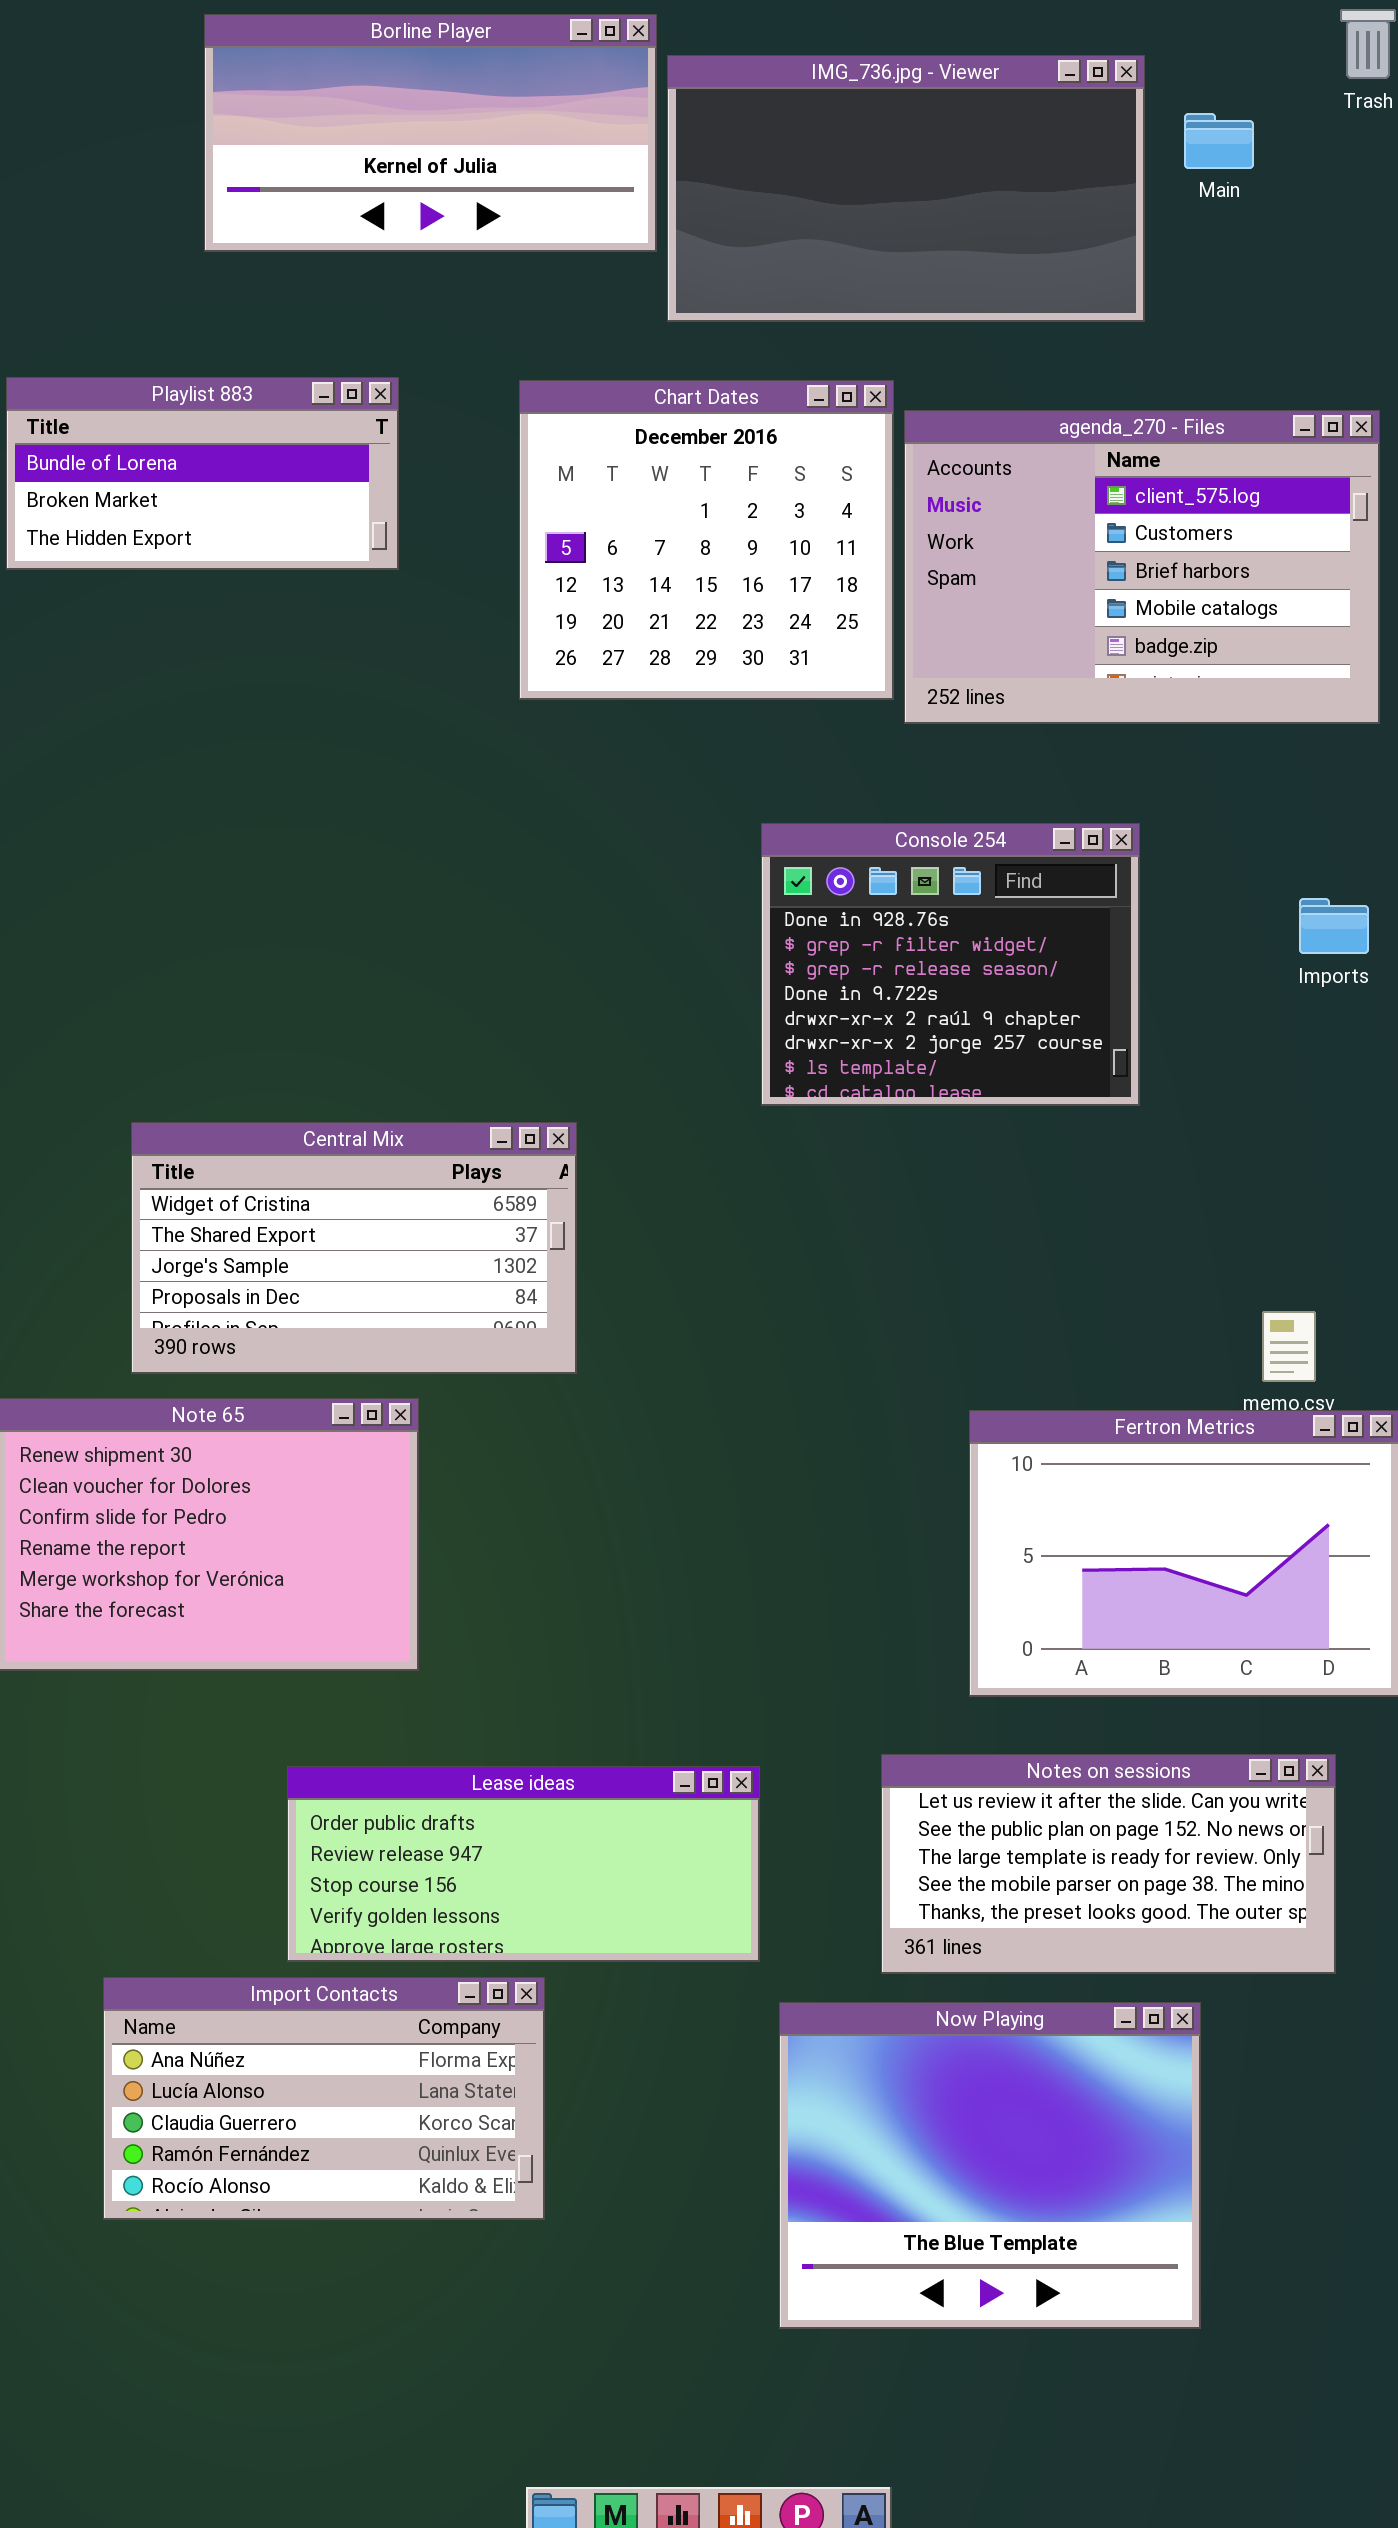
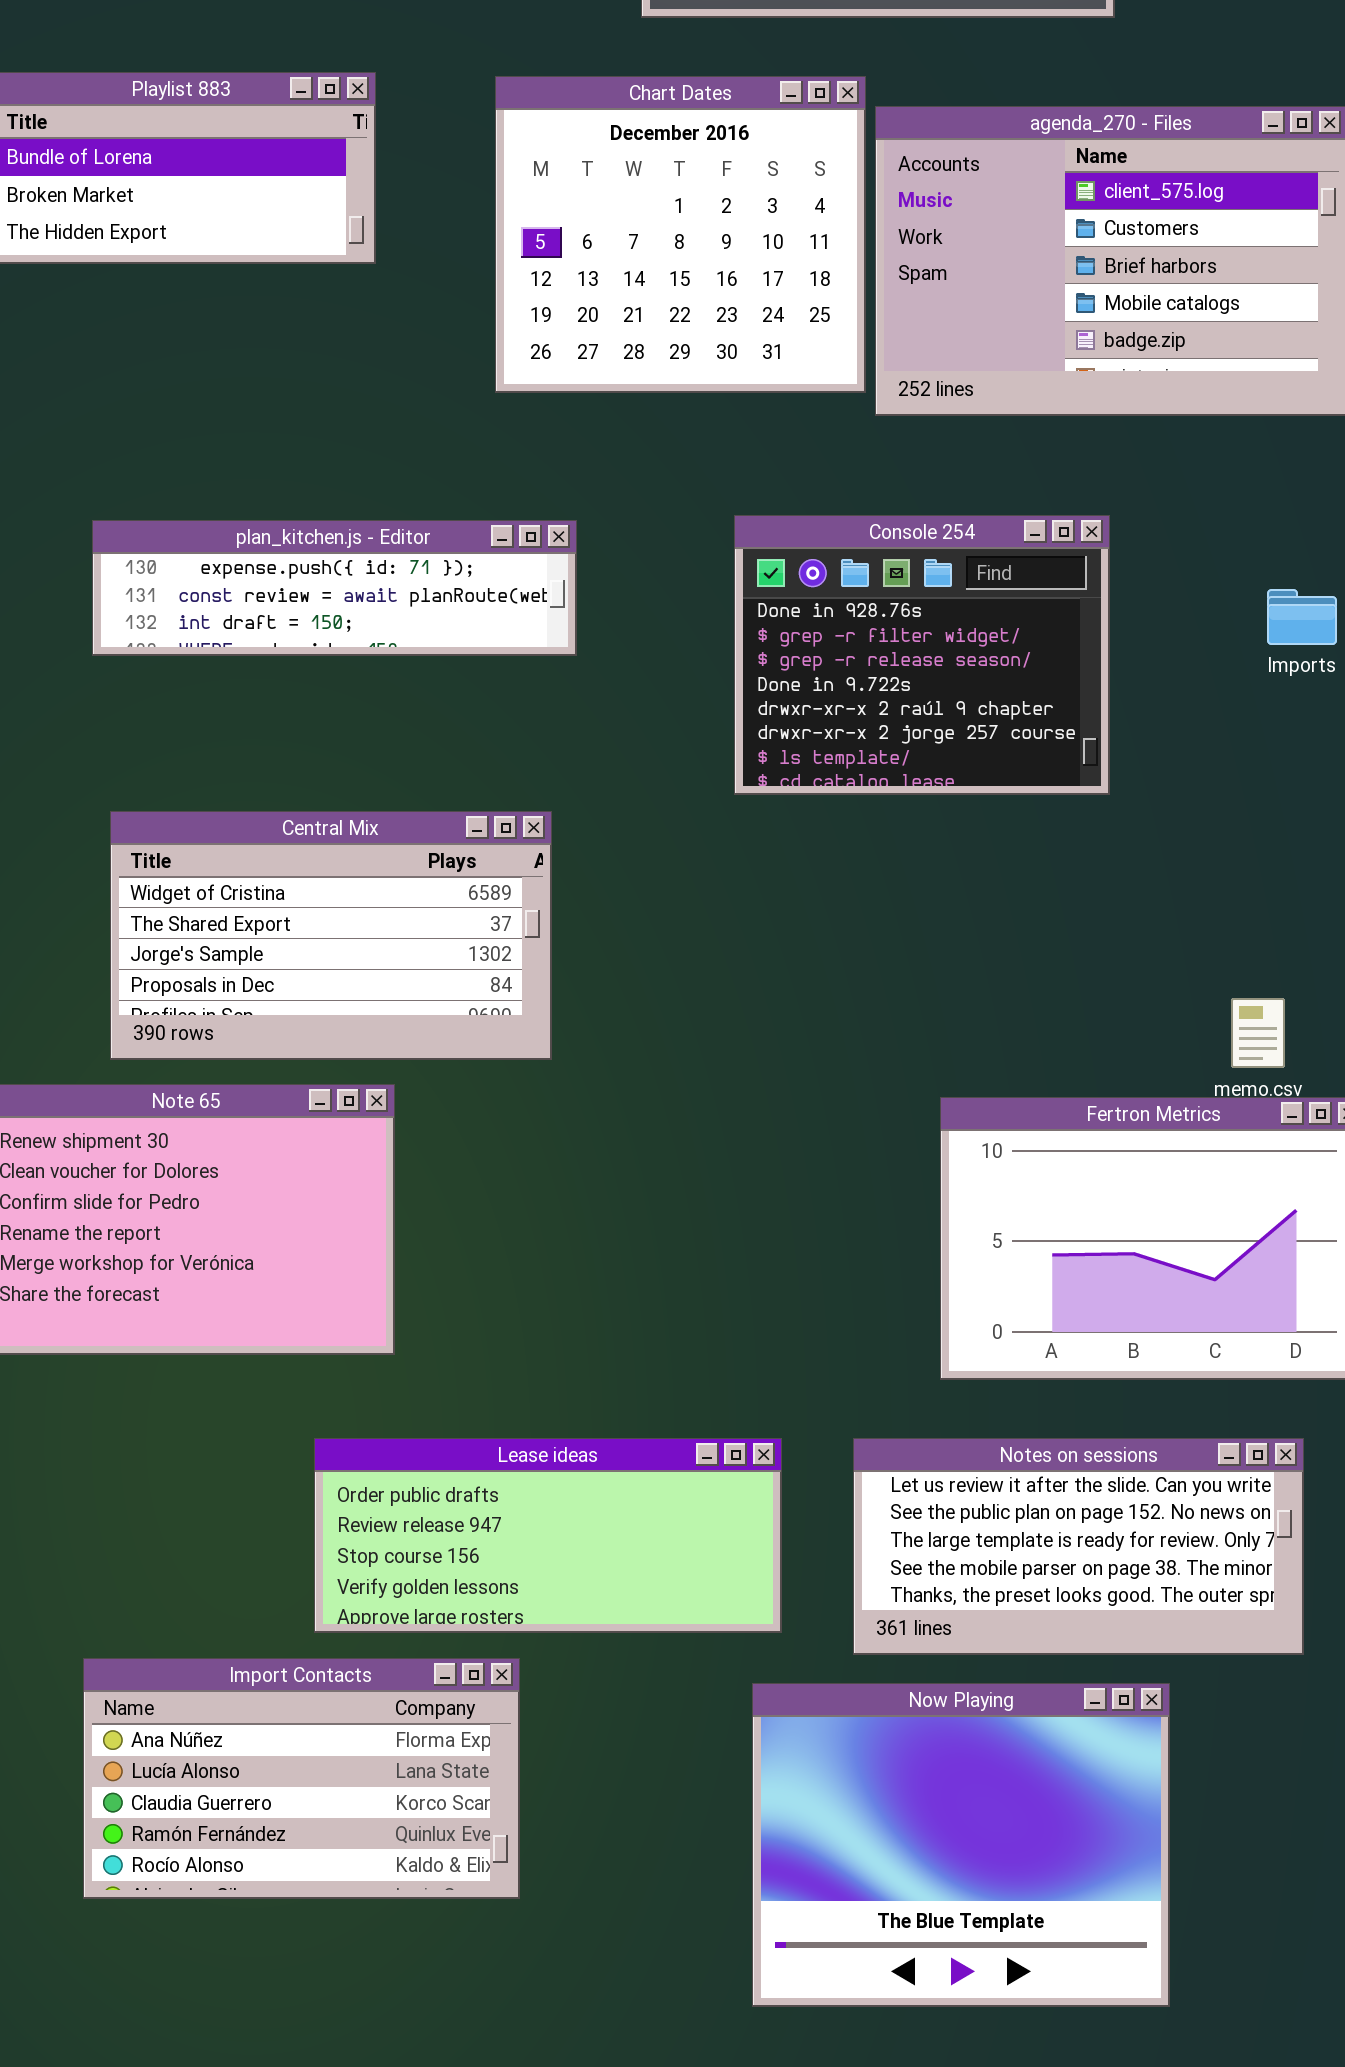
plan_kitchen.js - Editor: none -> [92,520,577,656], opened
Lease ideas: [287,1766,760,1962] -> [314,1438,782,1633], moved

